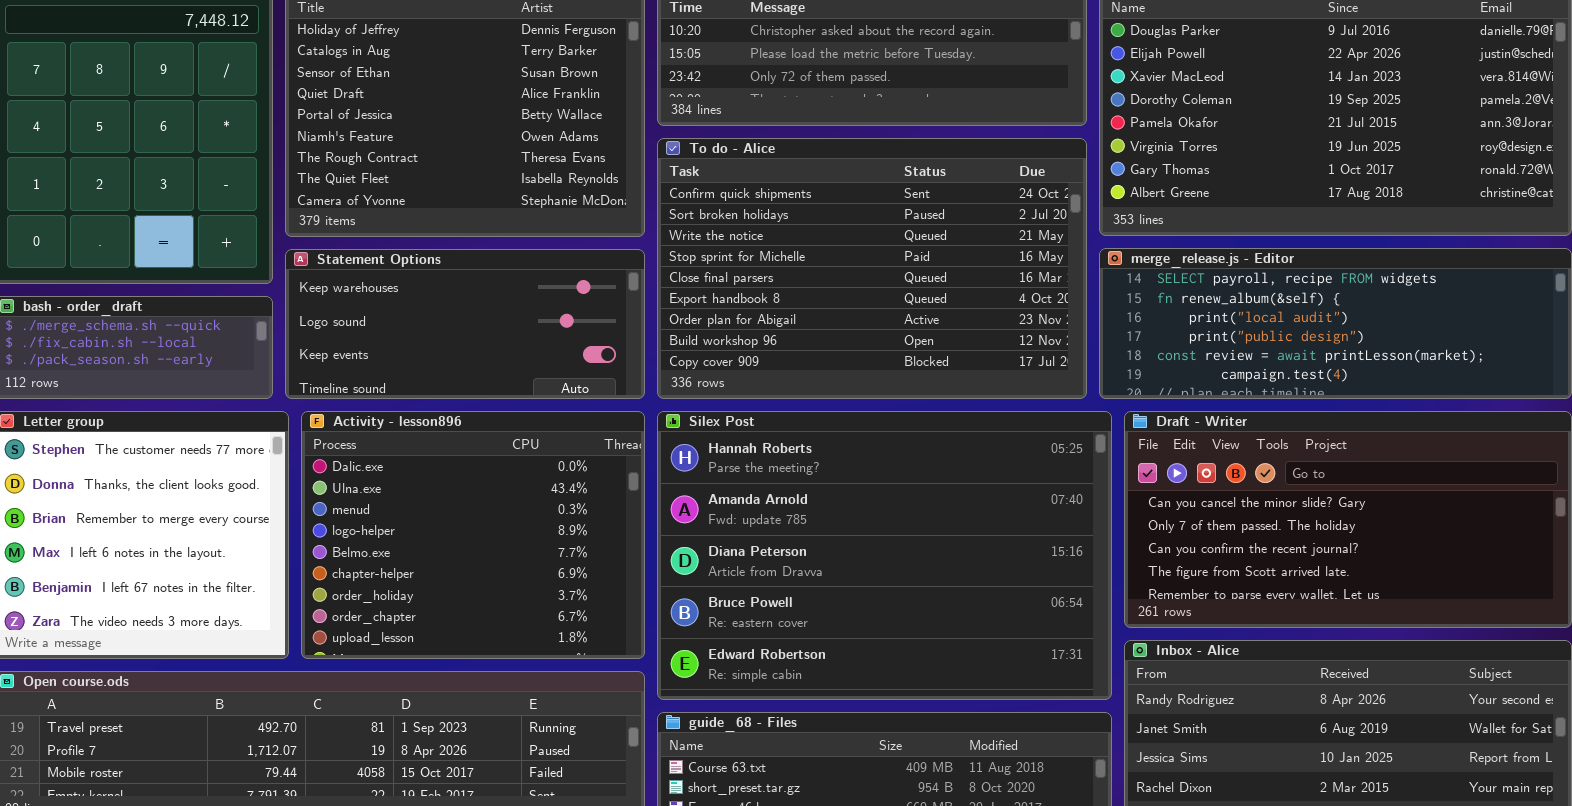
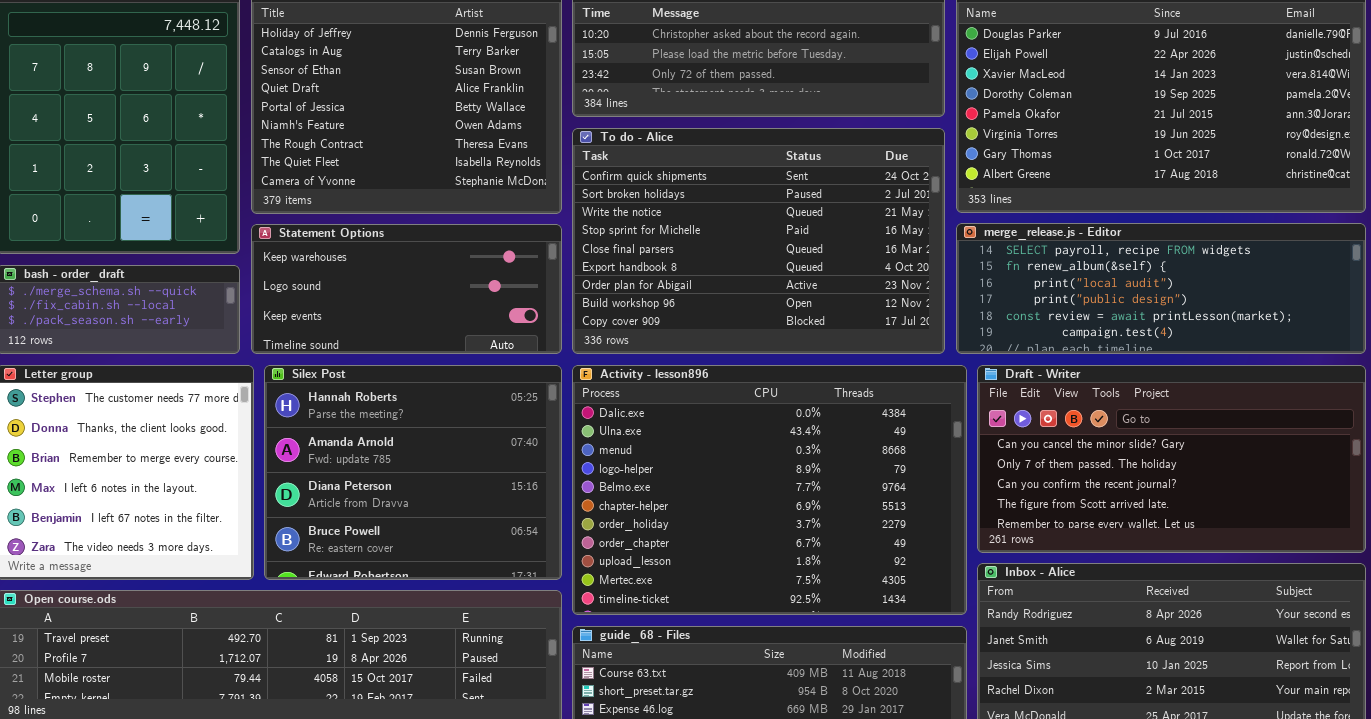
Activity - lesson896: [301,411,645,659] -> [572,365,967,615], moved, resized
Silex Post: [657,411,1112,700] -> [264,365,562,580], moved, resized

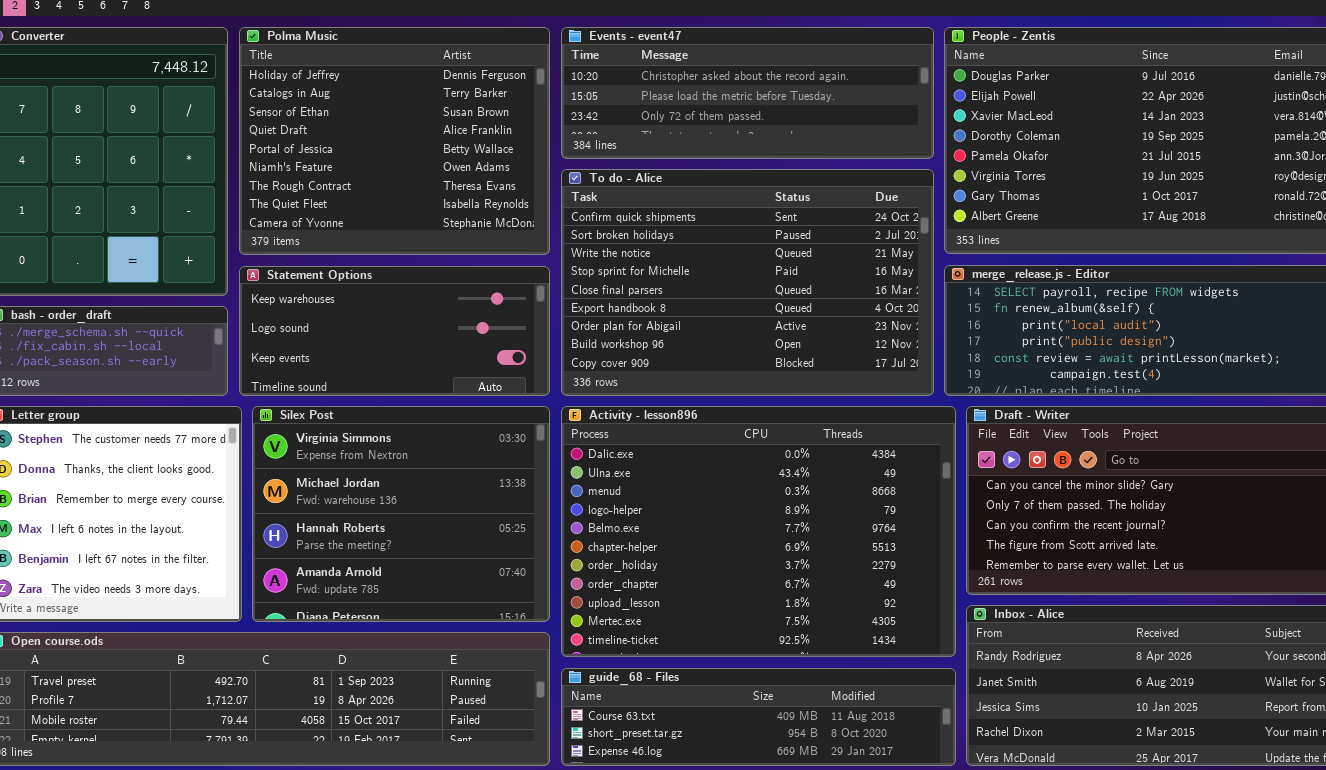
Silex Post: [264,365,562,580] -> [252,406,550,622], scrolled up 2 rows

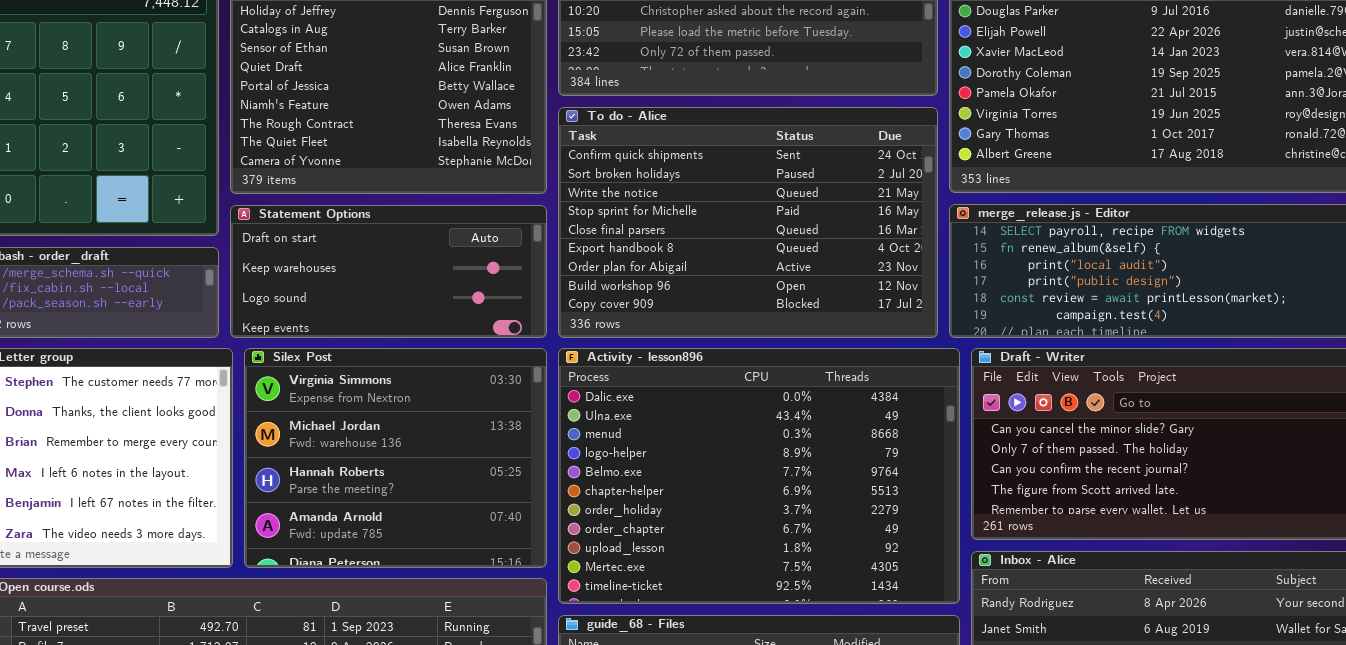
Statement Options: [239,266,550,396] -> [230,205,547,338], scrolled up 1 row

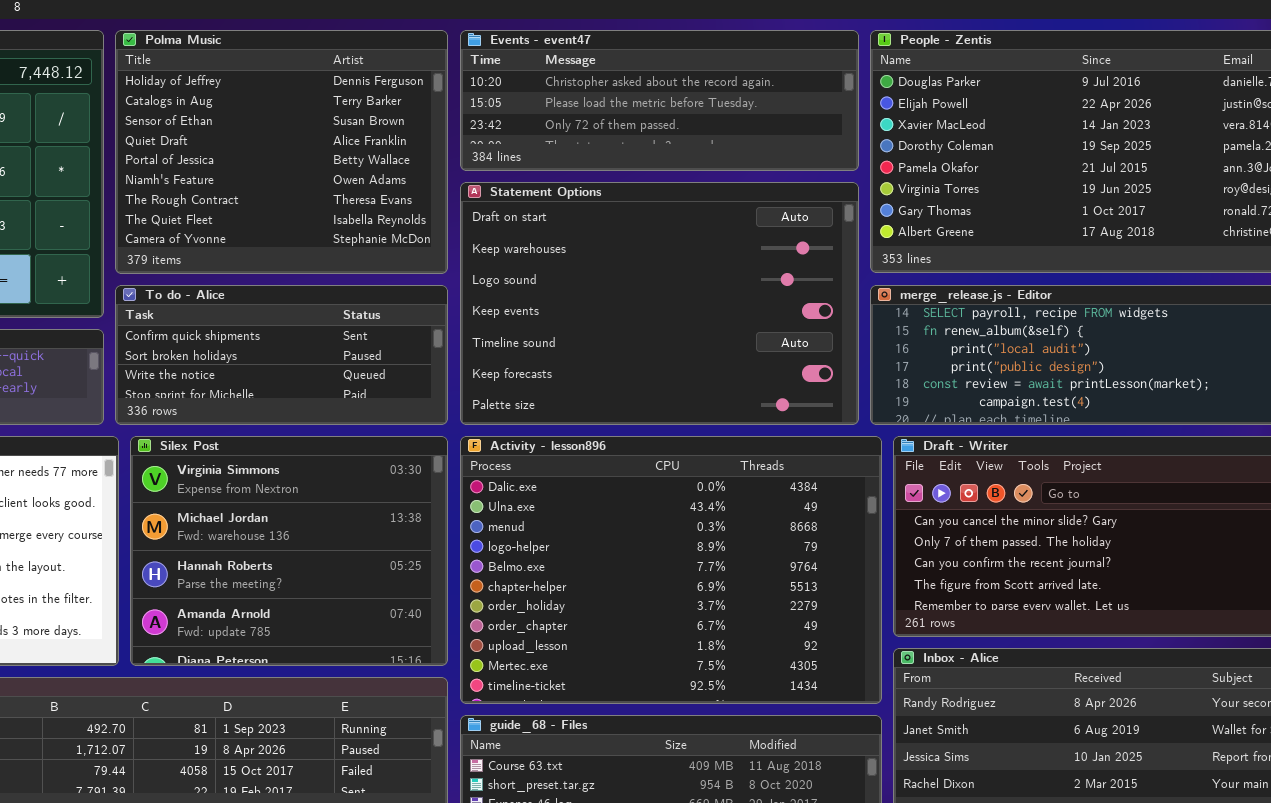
To do - Alice: [558,107,938,338] -> [115,285,448,425], moved, resized
Statement Options: [230,205,547,338] -> [460,182,859,425], moved, resized

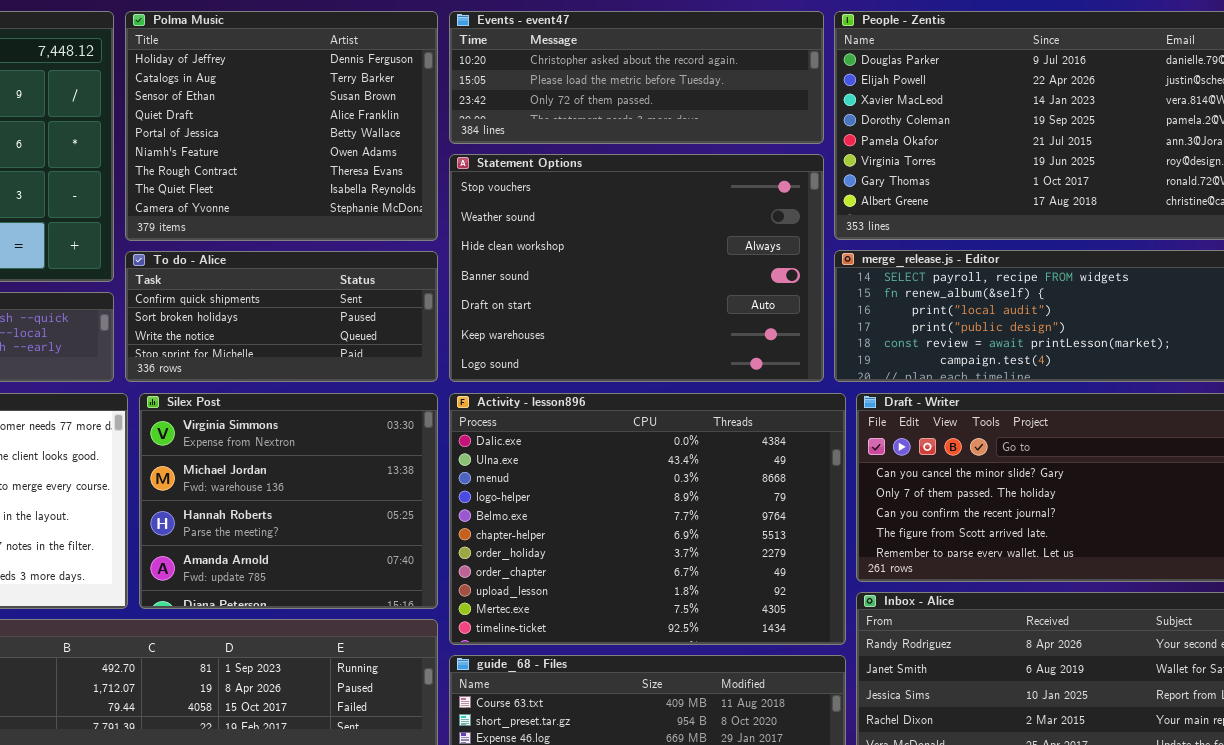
Statement Options: [460,182,859,425] -> [449,154,824,382], scrolled up 4 rows

